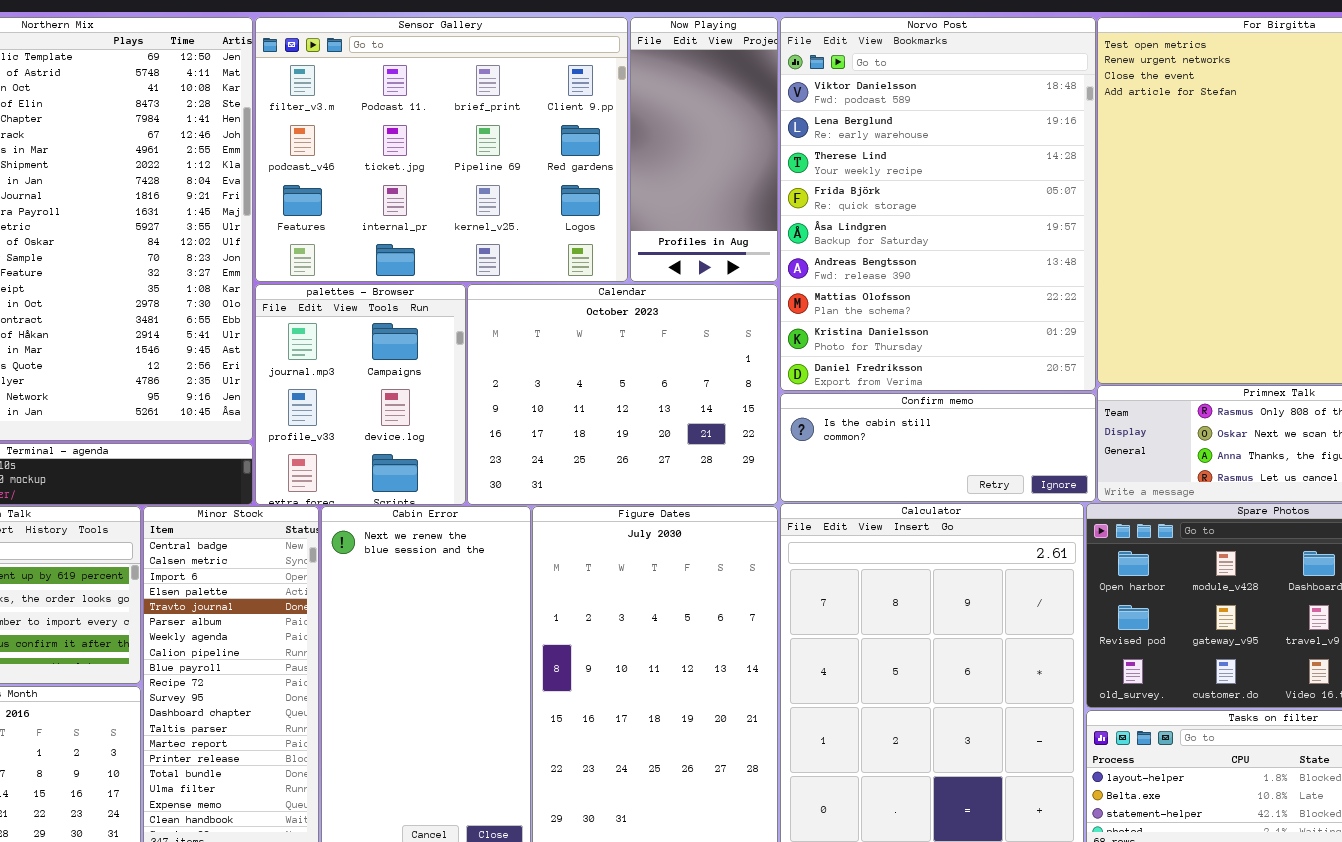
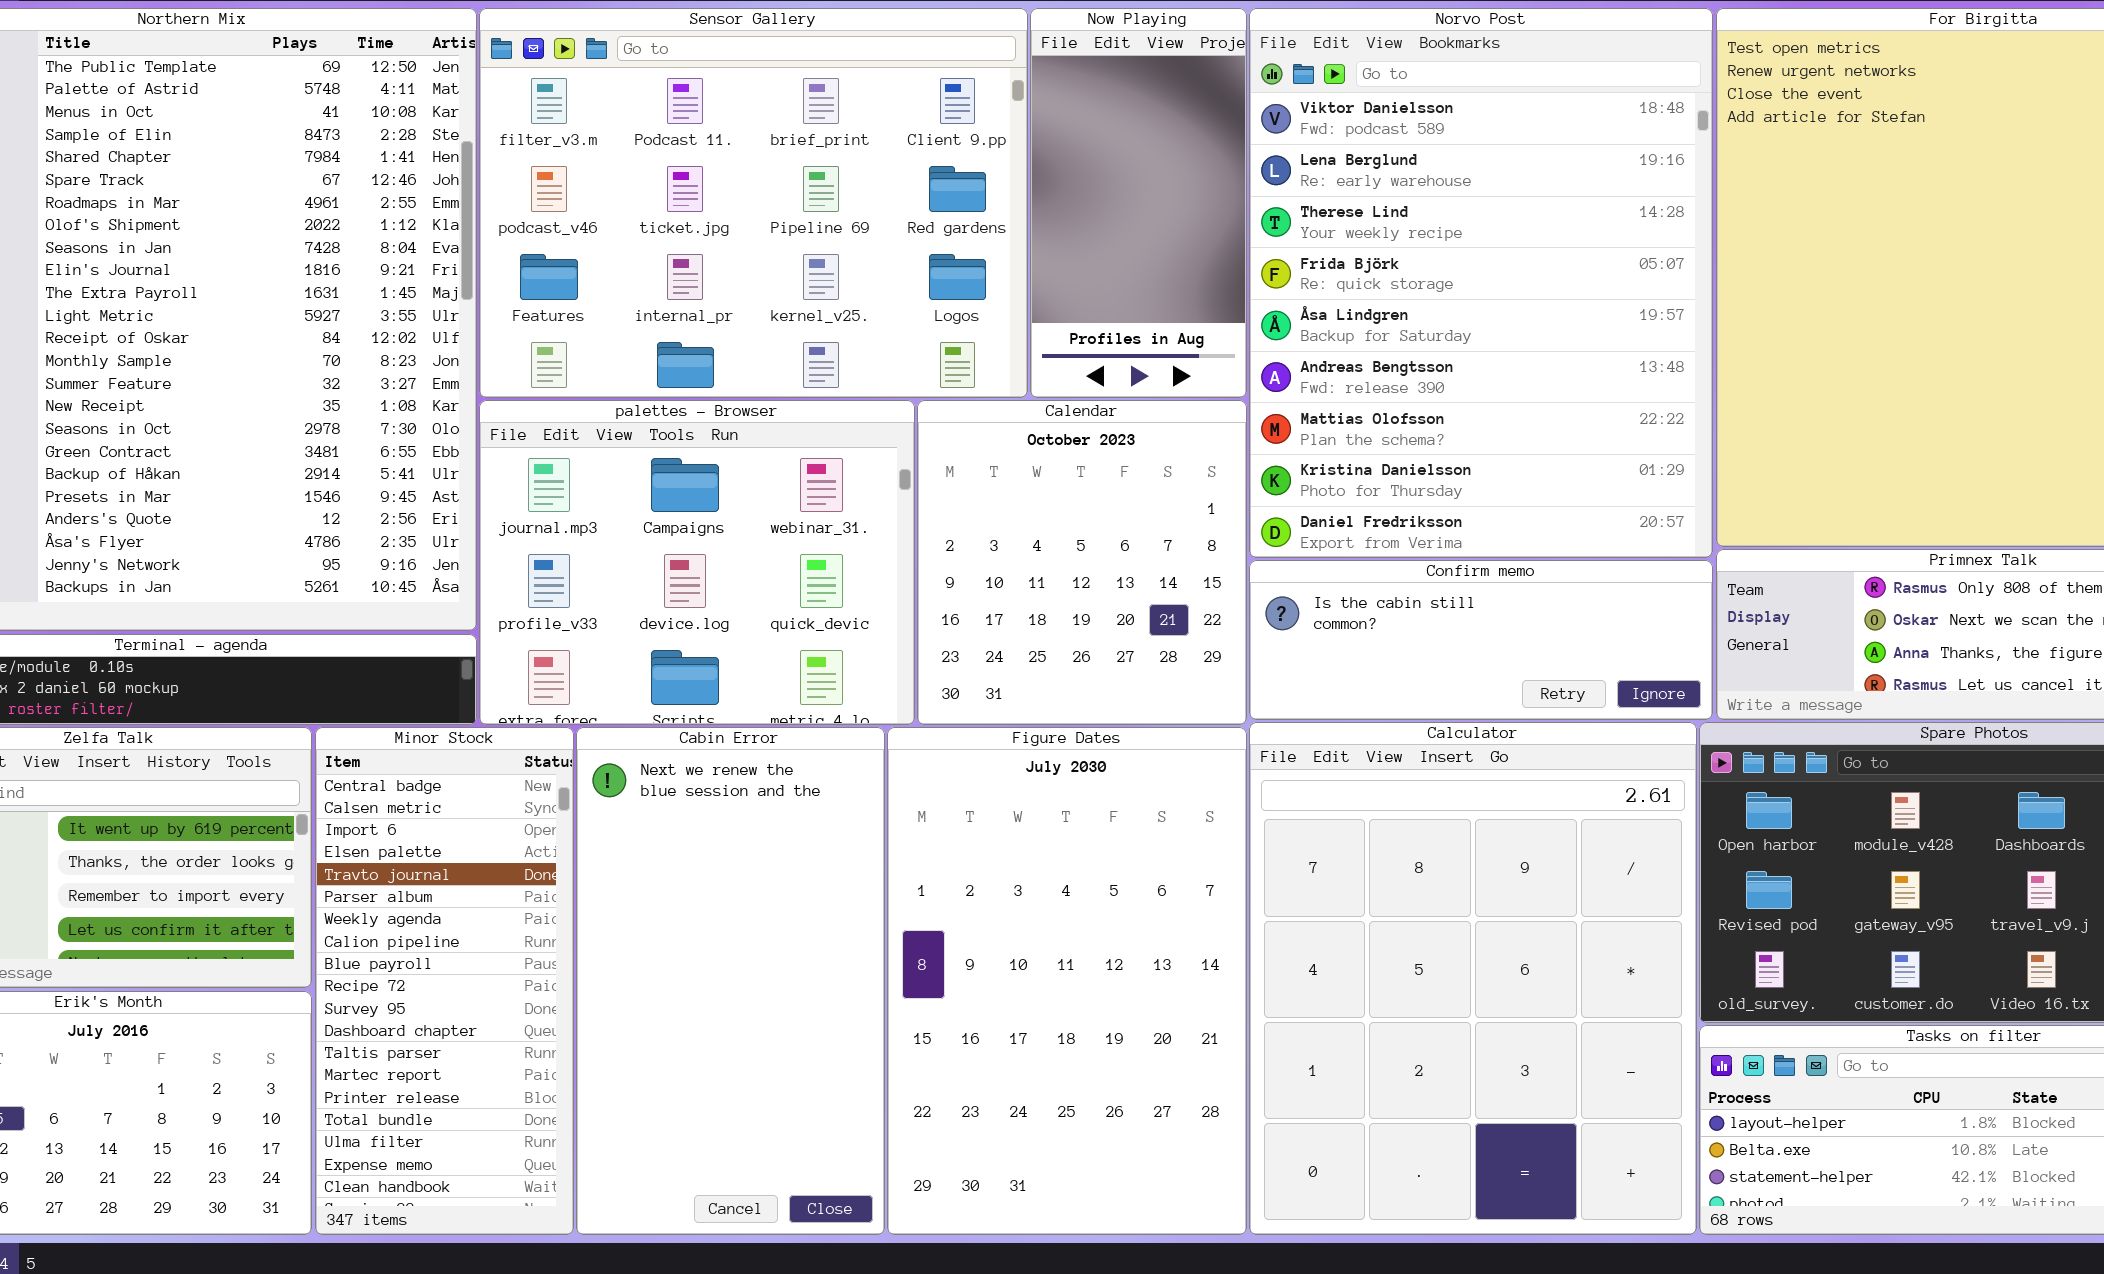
palettes - Browser: [255,284,466,505] -> [479,400,915,725], resized
Calendar: [467,284,778,505] -> [917,400,1247,725], resized

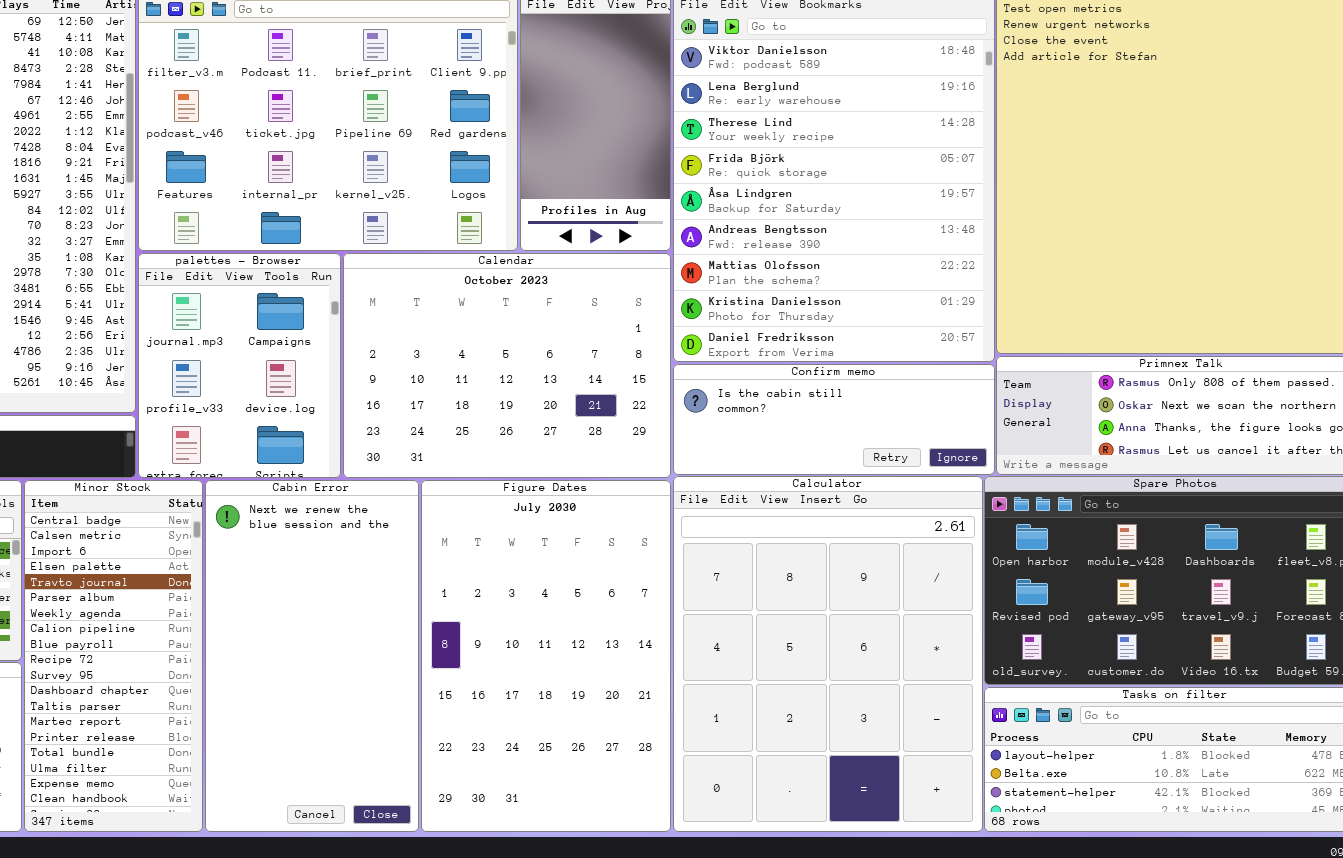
palettes - Browser: [479,400,915,725] -> [138,253,341,478], resized
Calendar: [917,400,1247,725] -> [343,253,671,478], resized

